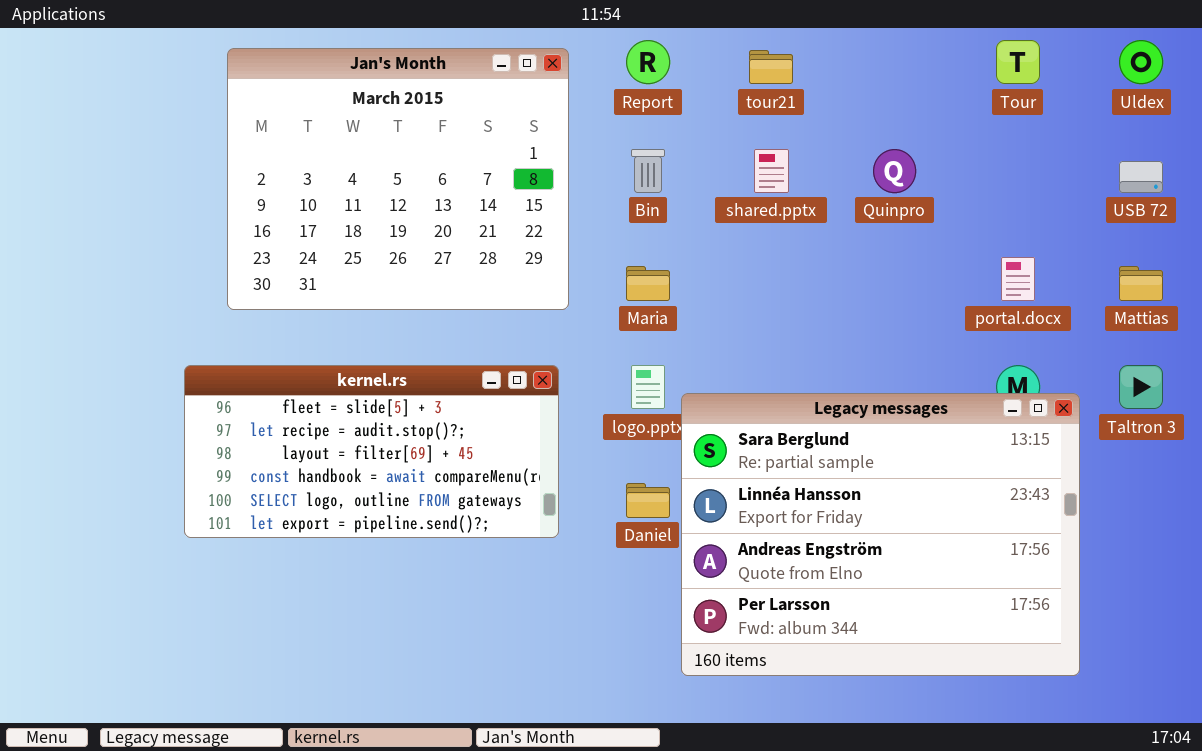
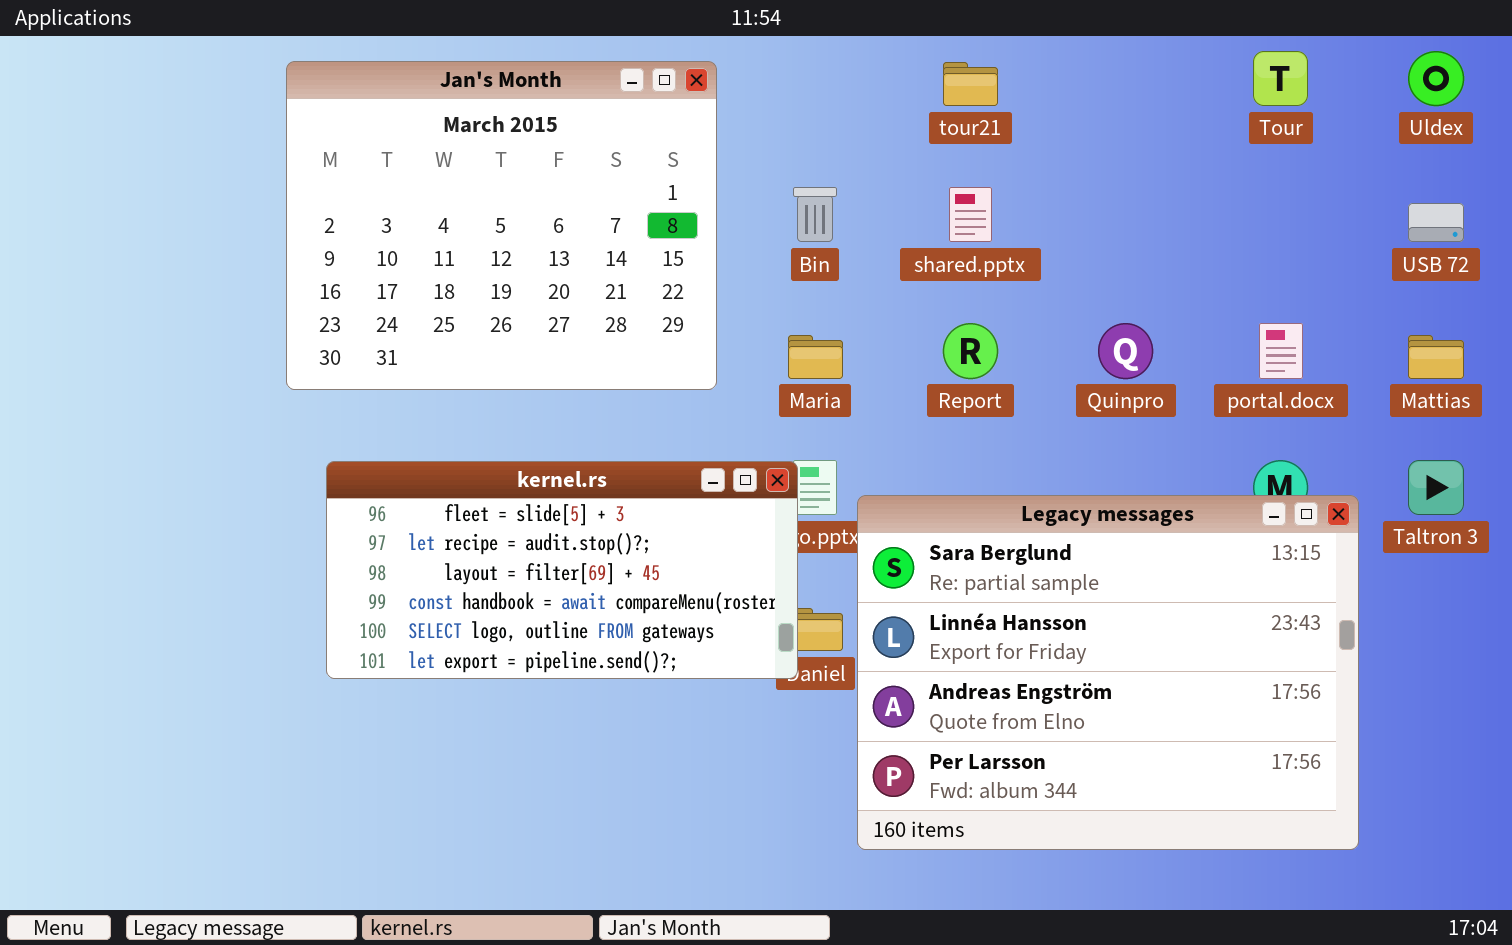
Report: [626,40,670,84] -> [943,323,998,379], moved
Quinpro: [873,149,916,193] -> [1098,323,1153,379], moved
kernel.rs: [184,365,559,538] -> [326,461,798,679], moved

